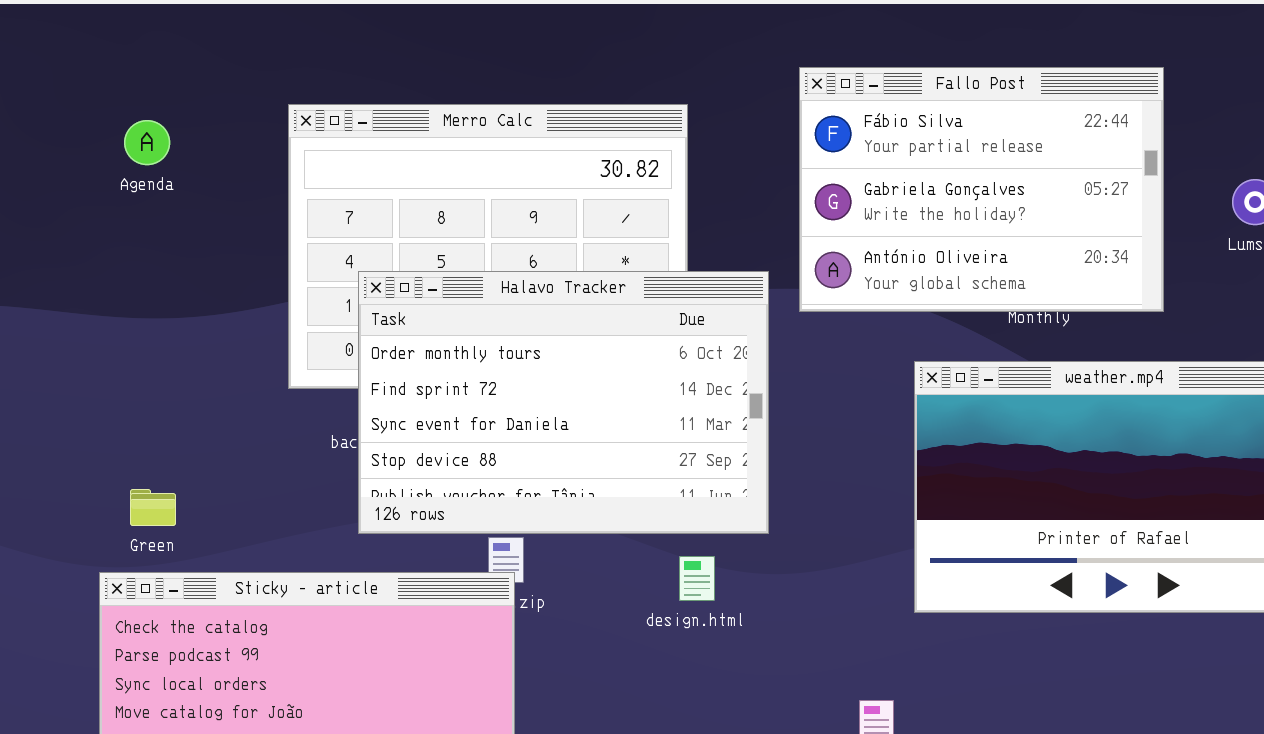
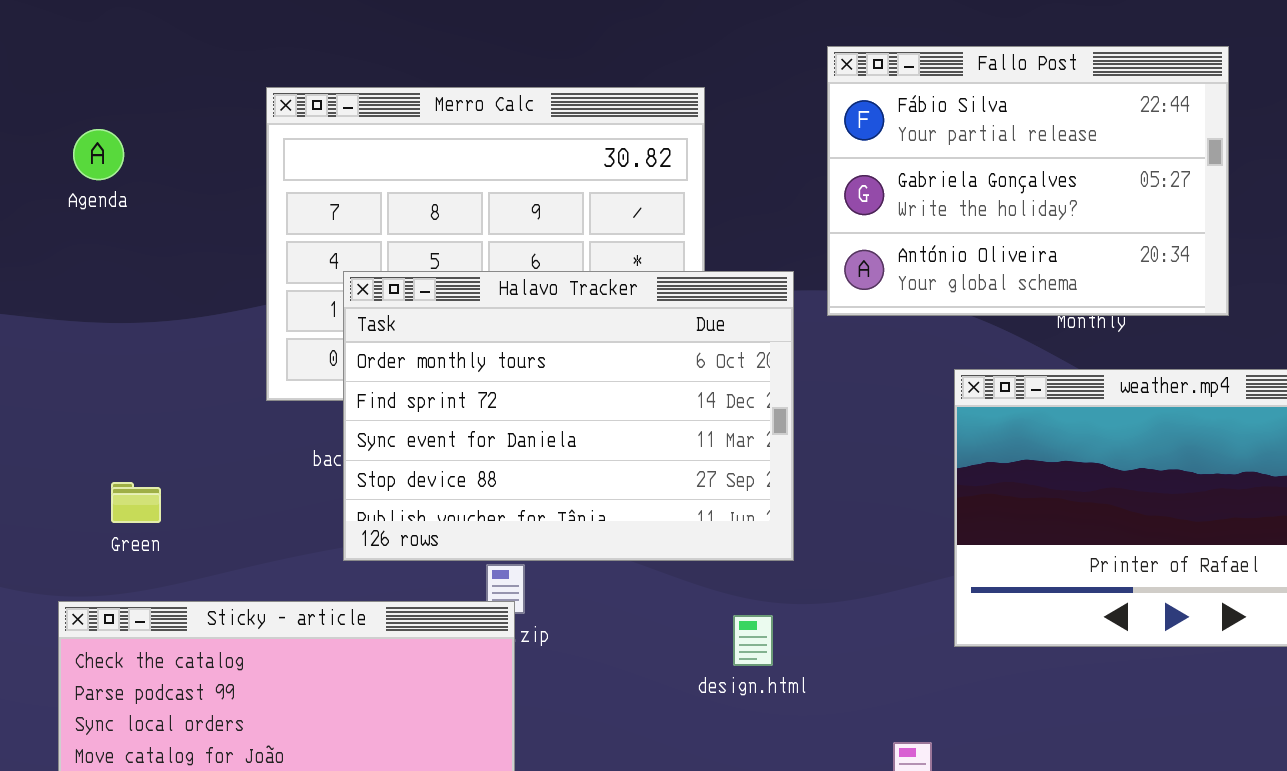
Agenda: [124,120,170,165] -> [73,129,124,180], moved
Green: [130,489,176,526] -> [111,482,161,523], moved
design.html: [679,556,715,601] -> [733,615,773,666], moved

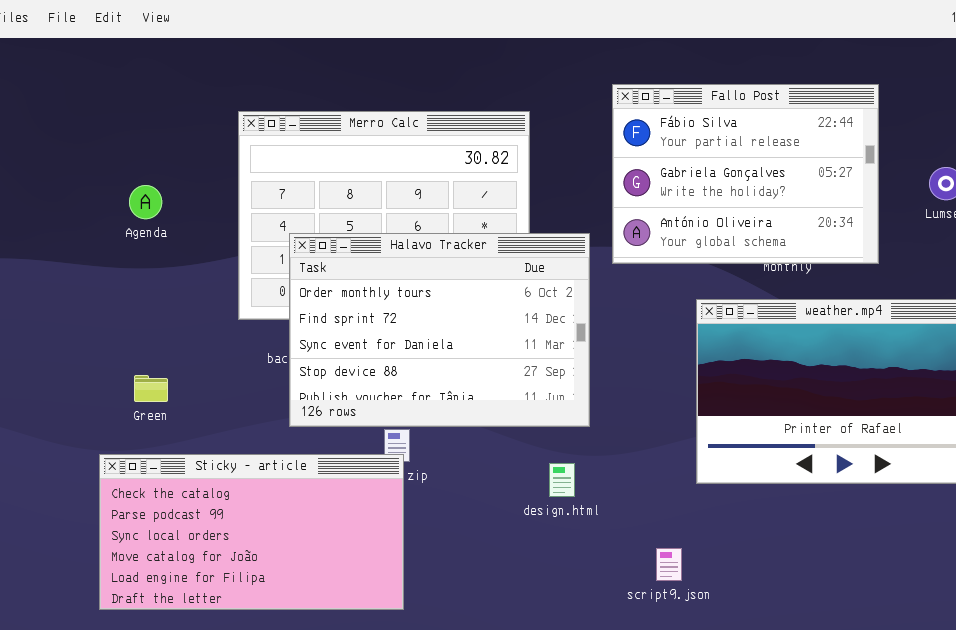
Agenda: [73,129,124,180] -> [129,185,162,219], moved

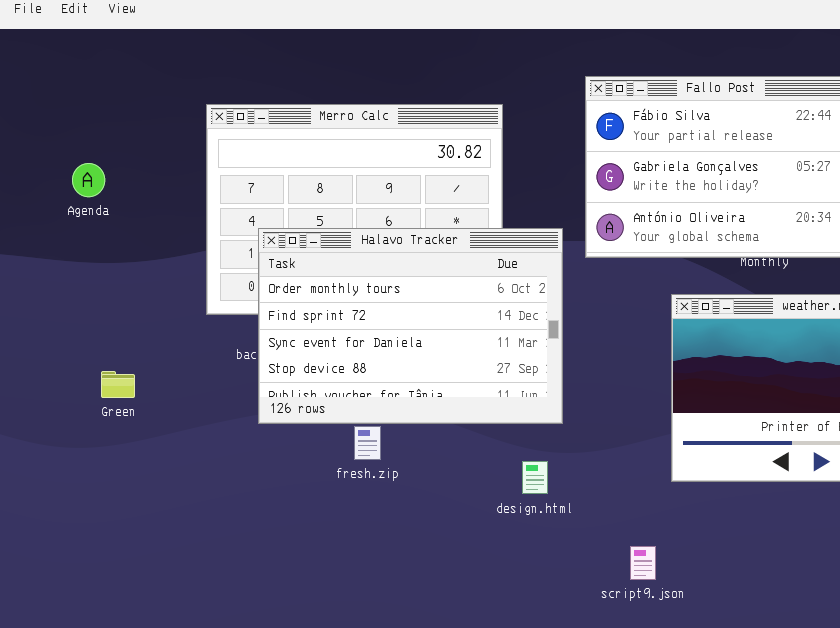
Agenda: [129,185,162,219] -> [72,163,105,197], moved
Sticky - article: [99,454,404,610] -> none, closed

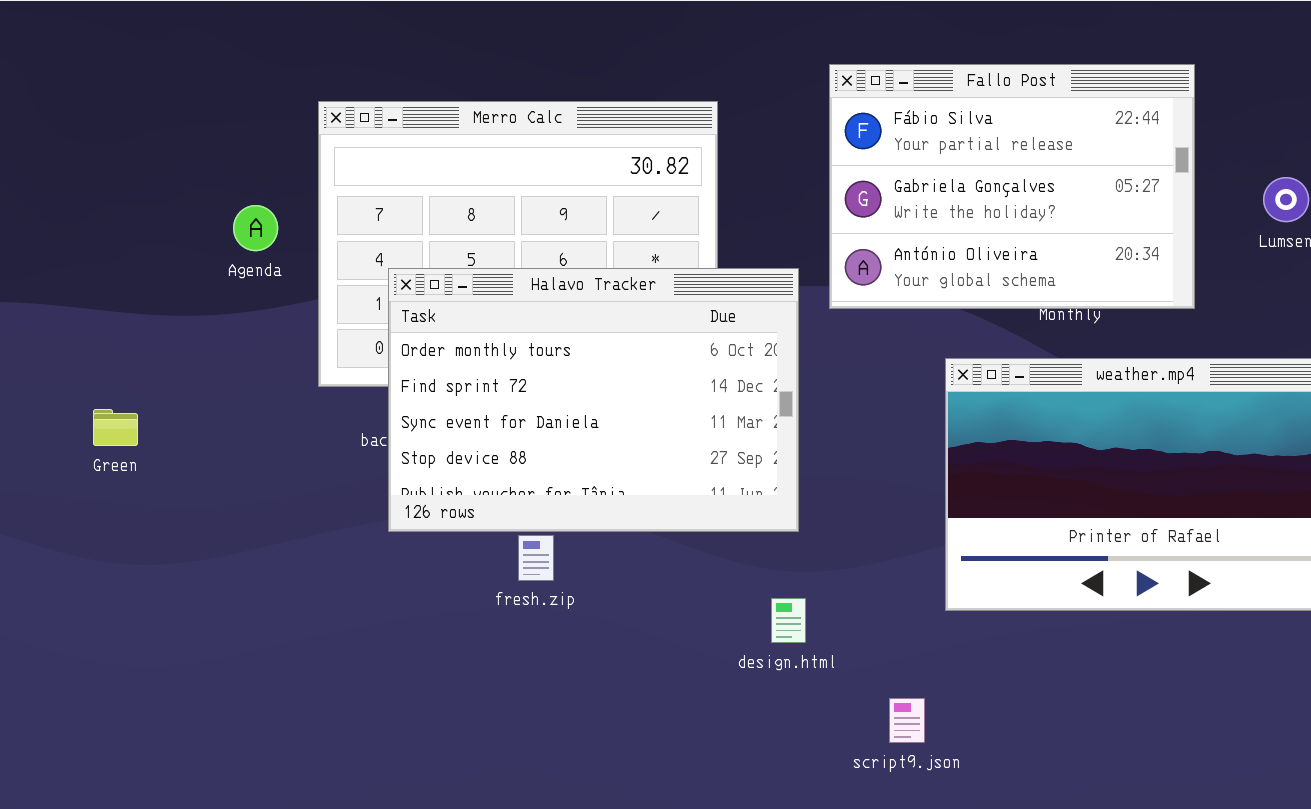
Agenda: [72,163,105,197] -> [233,205,278,251], moved
Green: [101,371,135,398] -> [93,409,138,446], moved
design.html: [522,461,548,494] -> [771,598,806,643], moved

